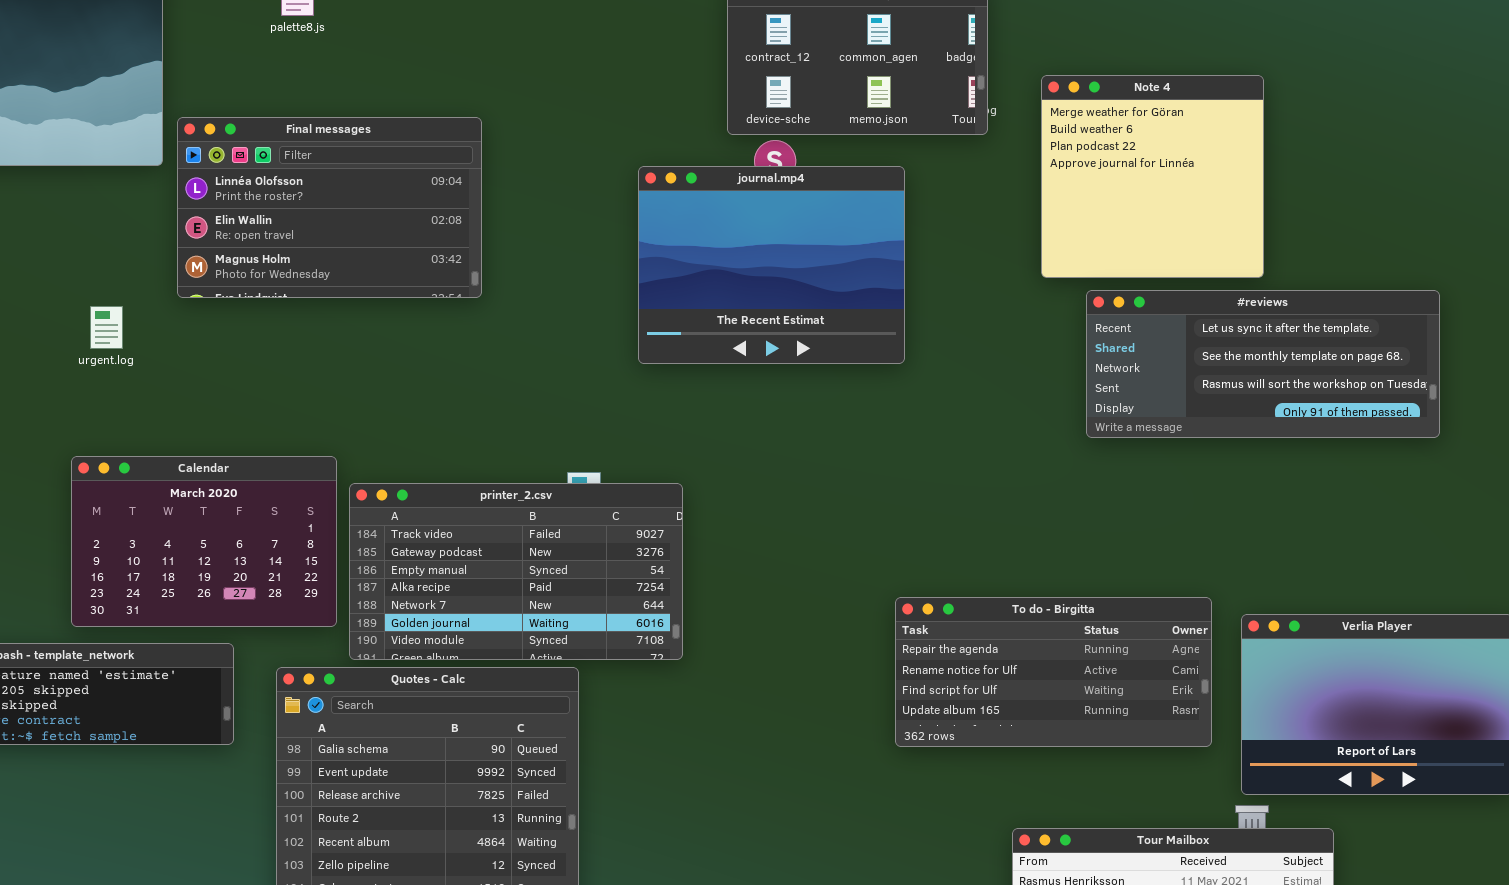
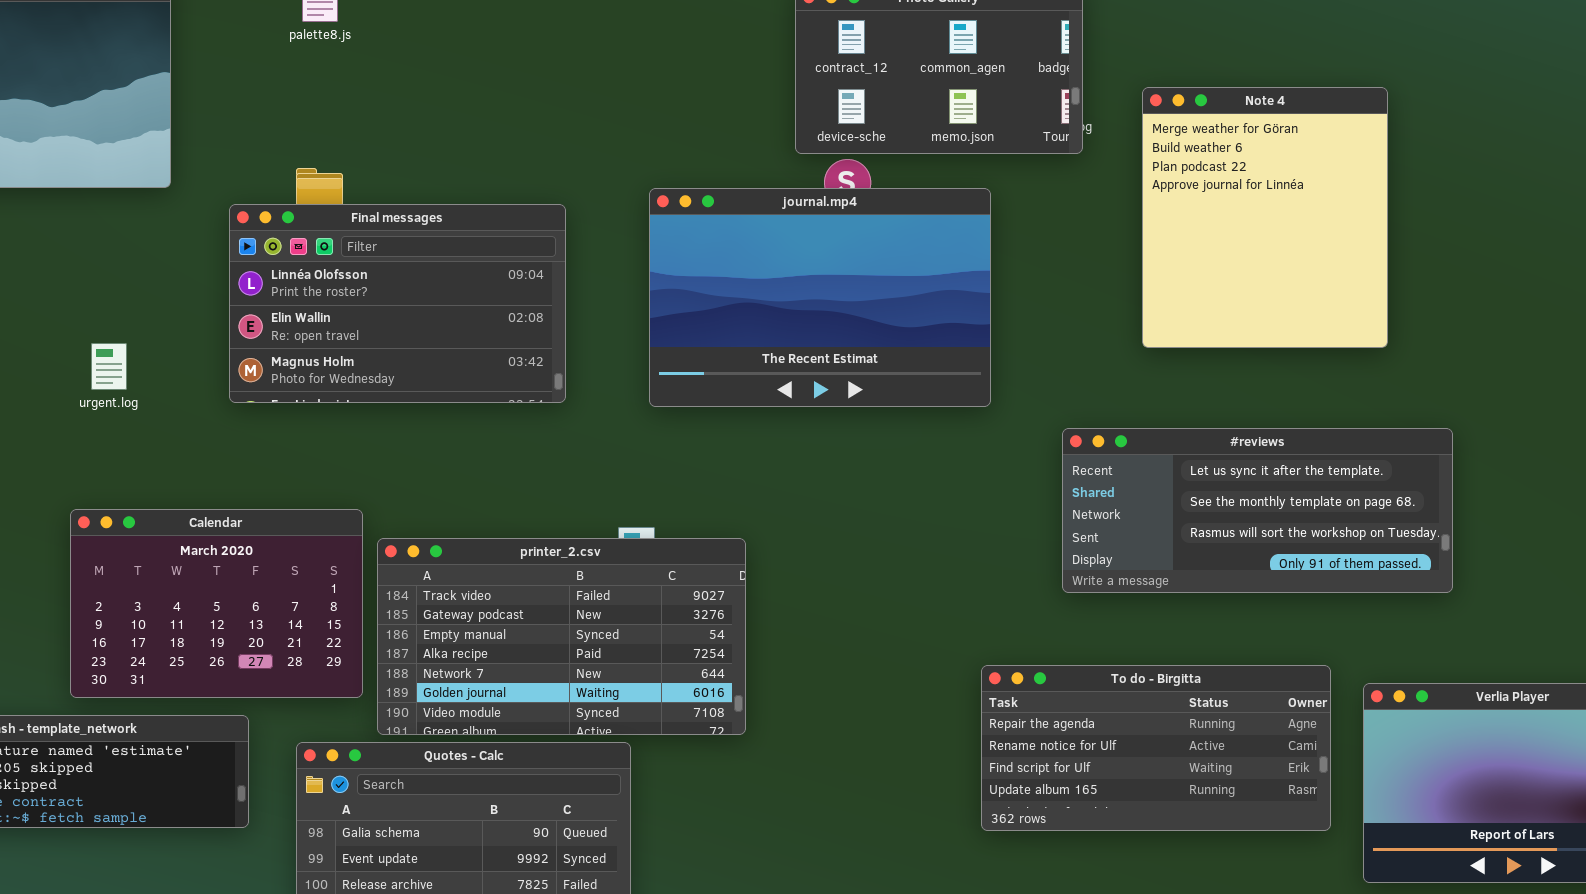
Note 4: [1041,75,1264,278] -> [1142,87,1388,348], resized
Final messages: [177,117,482,298] -> [229,204,566,403], moved
journal.mp4: [638,166,905,364] -> [649,188,991,407], resized
#reviews: [1086,290,1440,438] -> [1062,428,1453,593], moved

